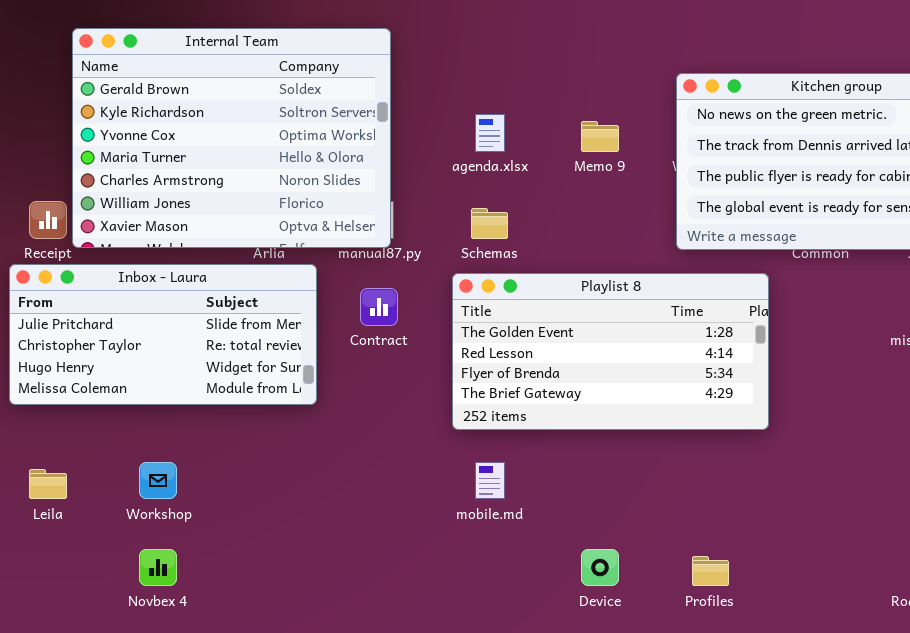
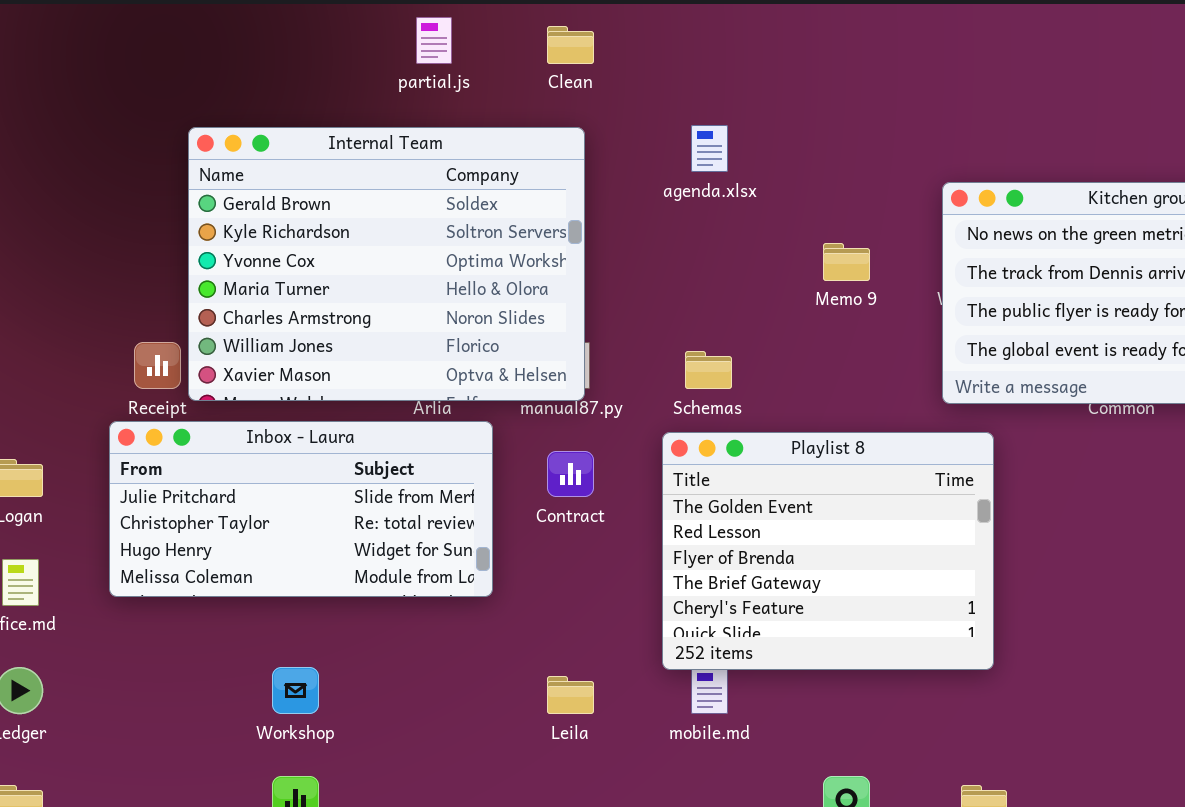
agenda.xlsx: [475,114,505,152] -> [691,125,728,172], moved
Playlist 8: [452,273,769,430] -> [662,432,994,670], resized
Leila: [29,469,67,499] -> [547,676,594,714], moved

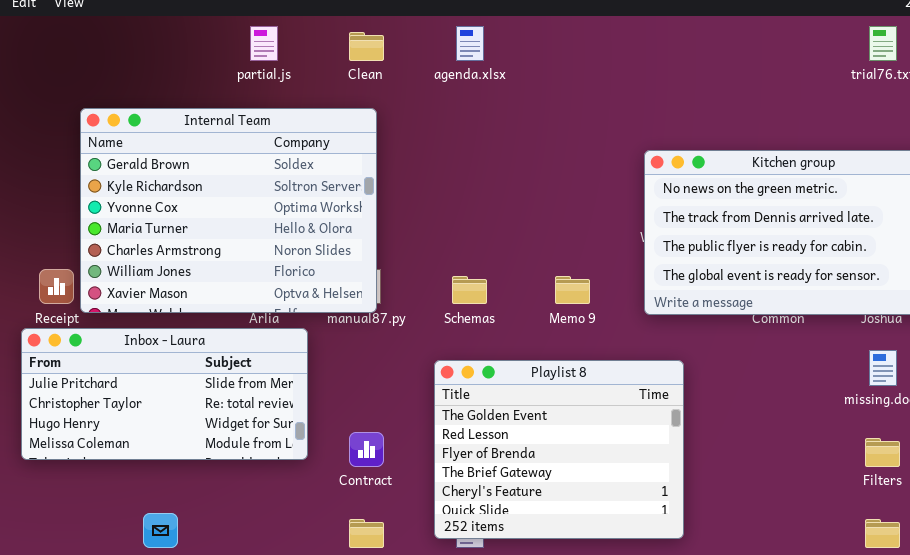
agenda.xlsx: [691,125,728,172] -> [456,26,484,61], moved
Memo 9: [823,243,870,281] -> [555,276,590,304], moved
Playlist 8: [662,432,994,670] -> [434,360,684,539], moved
Contract: [547,451,594,497] -> [349,432,384,467], moved

